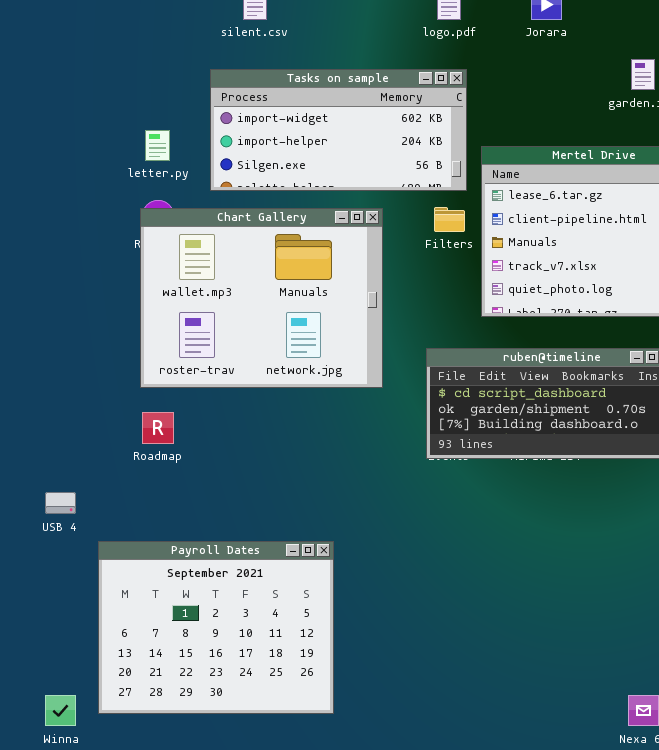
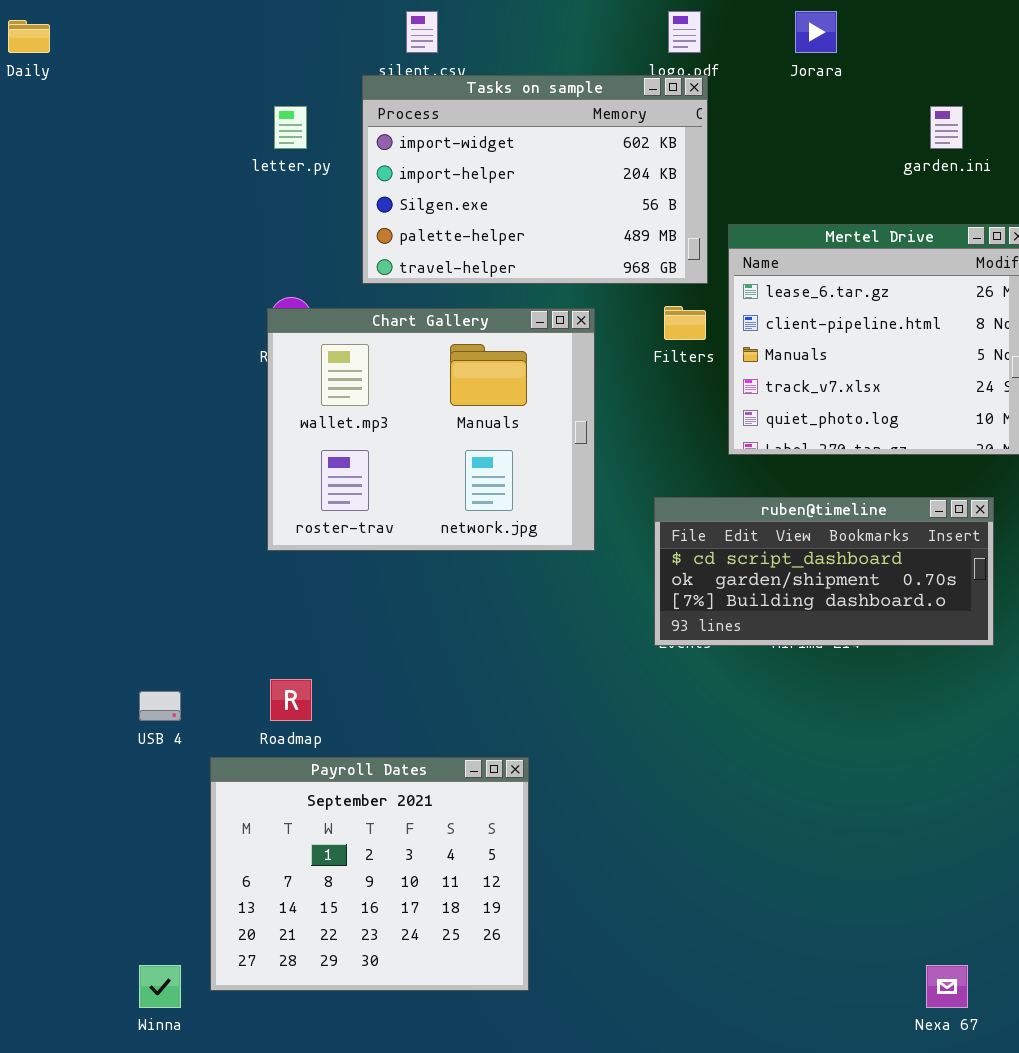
Tasks on sample: [210,69,467,191] -> [362,75,708,284], resized
letter.py: [145,130,170,161] -> [274,106,307,149], moved
Roadmap: [142,412,174,444] -> [270,679,312,721], moved

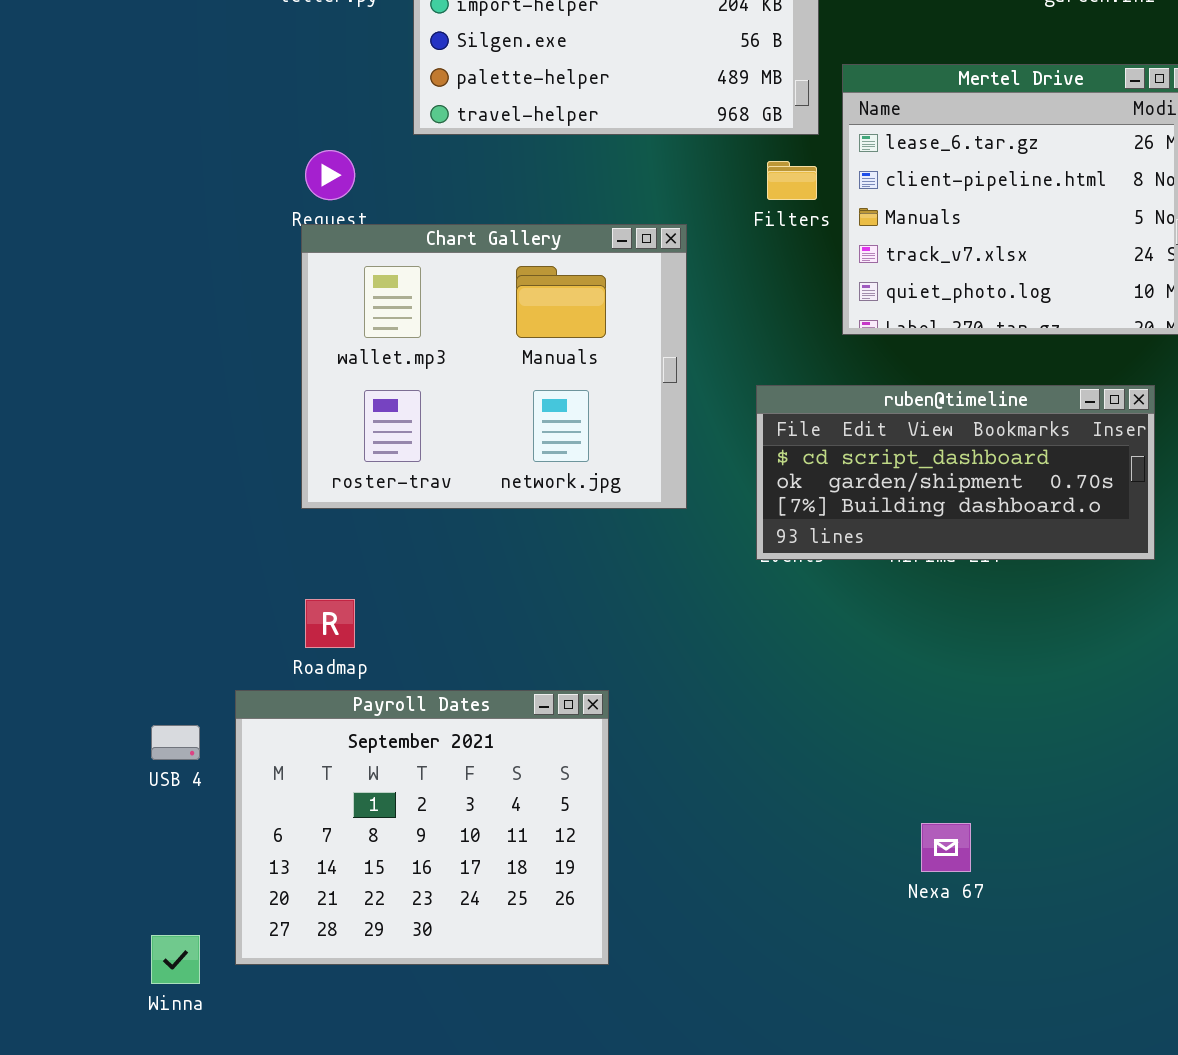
Chart Gallery: [267,308,595,551] -> [301,224,687,509], moved
USB 4: [139,691,181,721] -> [151,725,200,760], moved
Nexa 67: [926,965,968,1008] -> [921,823,971,872], moved

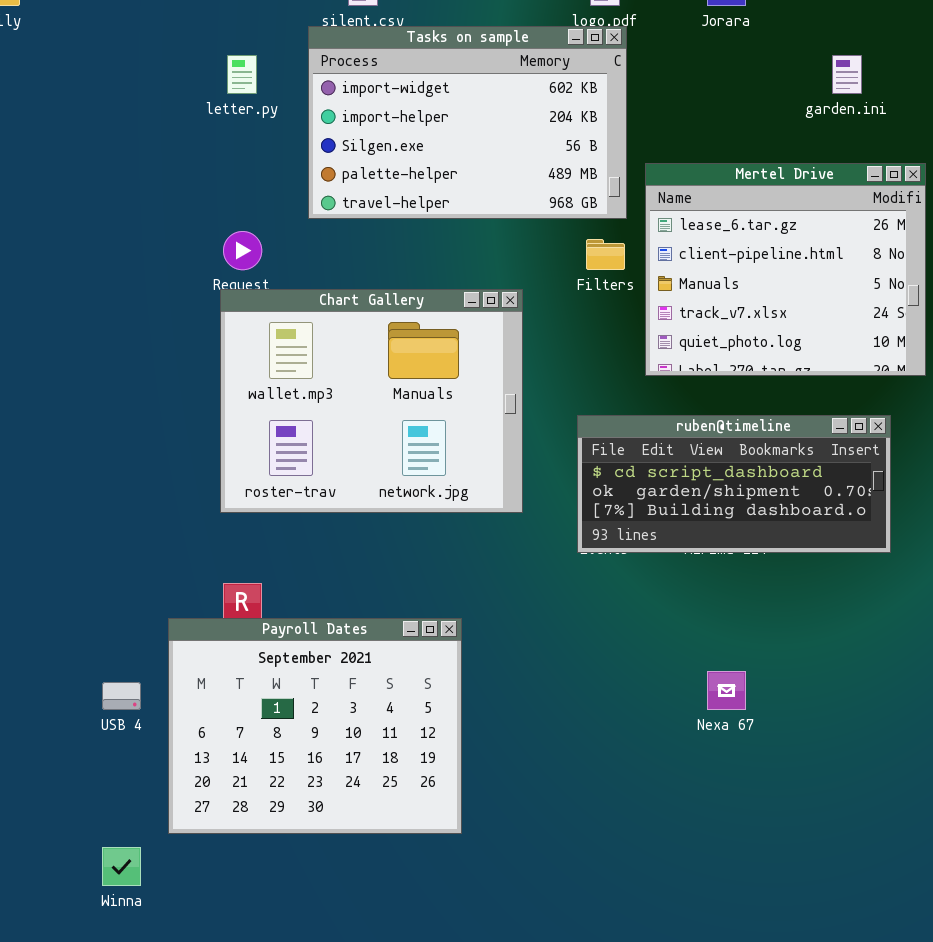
Payroll Dates: [235,690,609,965] -> [168,618,462,834], moved
Nexa 67: [921,823,971,872] -> [707,671,746,710], moved

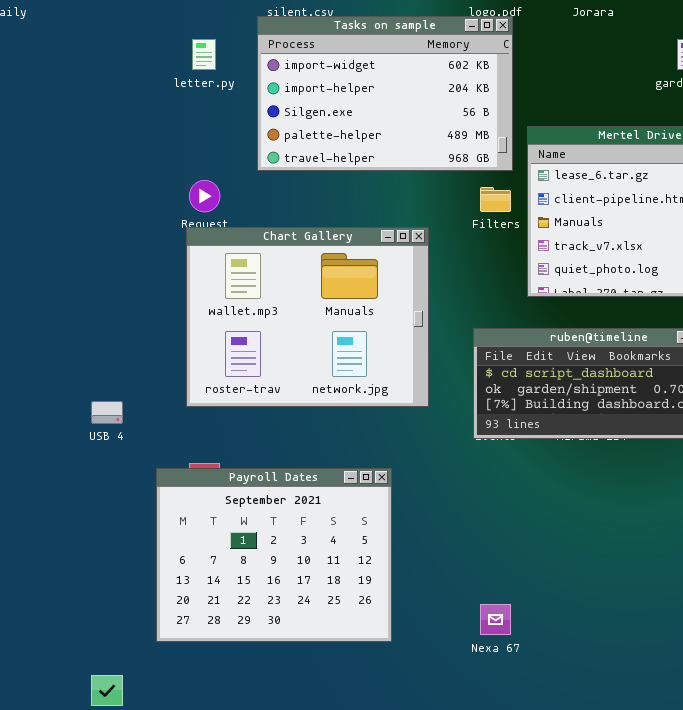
Payroll Dates: [168,618,462,834] -> [156,468,392,642], moved
Nexa 67: [707,671,746,710] -> [480,604,511,635], moved
USB 4: [102,682,141,710] -> [91,401,123,424], moved

